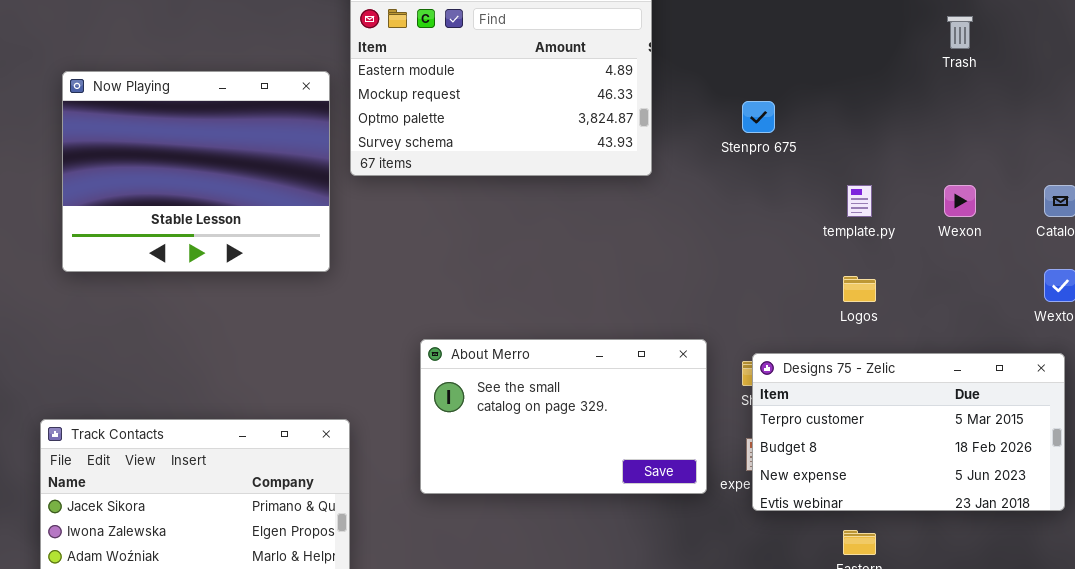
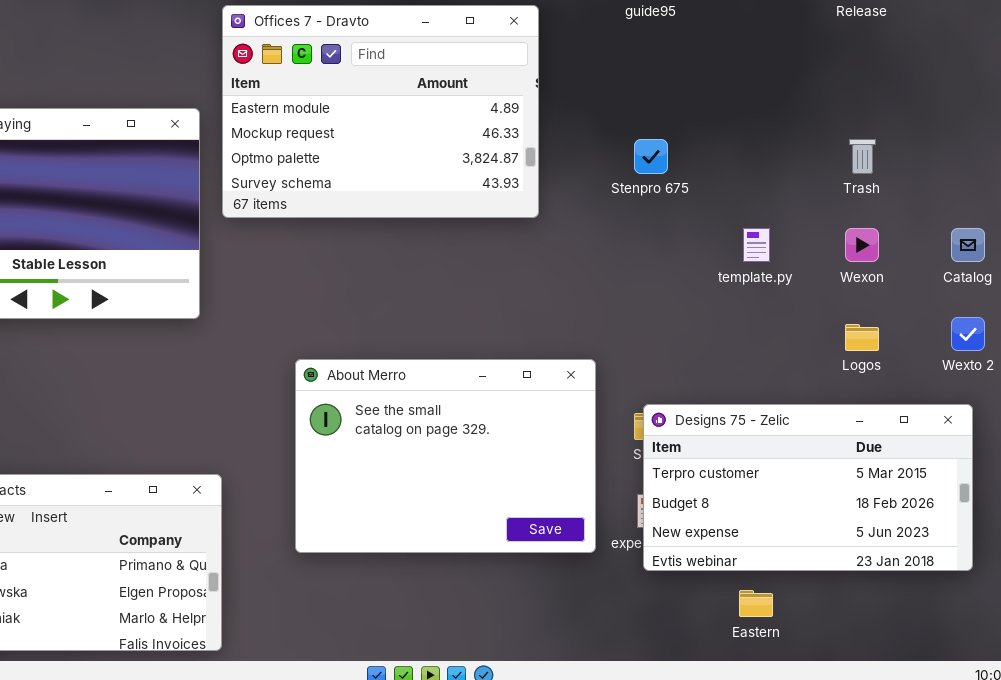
Trash: [947,16,973,49] -> [849,139,876,174], moved
Logos: [843,276,876,302] -> [845,324,879,351], moved
About Merro: [420,339,707,494] -> [295,359,596,553], resized

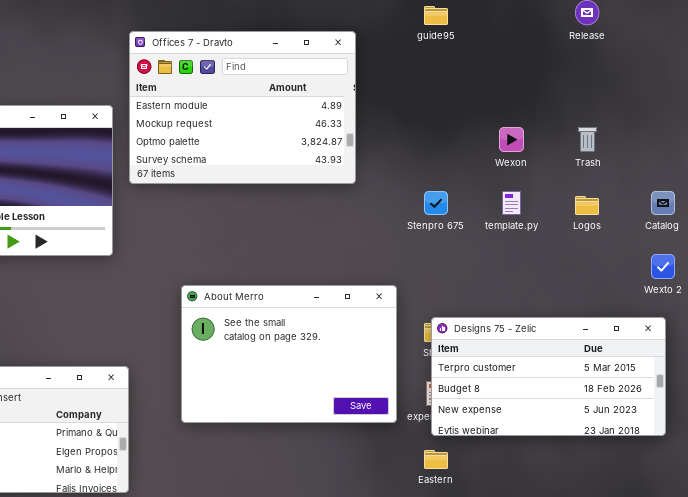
Stenpro 675: [634,139,668,174] -> [424,191,448,215], moved
Wexon: [845,228,879,262] -> [499,127,524,152], moved
Logos: [845,324,879,351] -> [575,196,599,215], moved
Eastern: [739,590,773,617] -> [424,450,448,469], moved

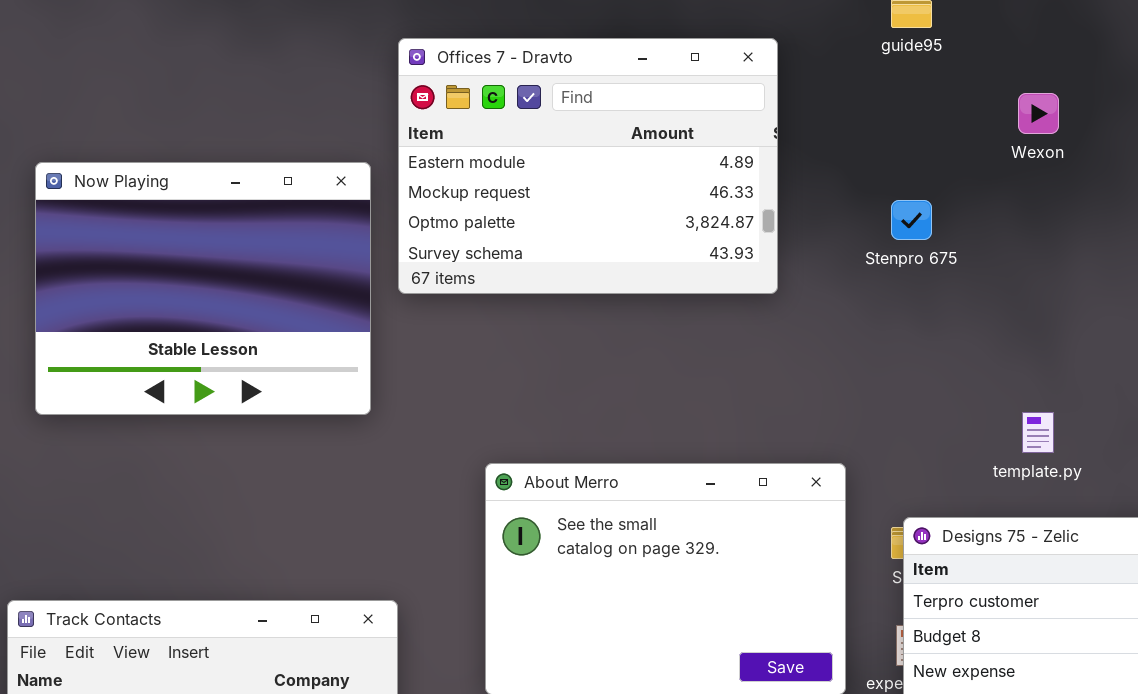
Wexon: [499,127,524,152] -> [1018,93,1059,134], moved
Stenpro 675: [424,191,448,215] -> [891,200,932,240], moved
template.py: [502,191,521,215] -> [1022,412,1054,453], moved

